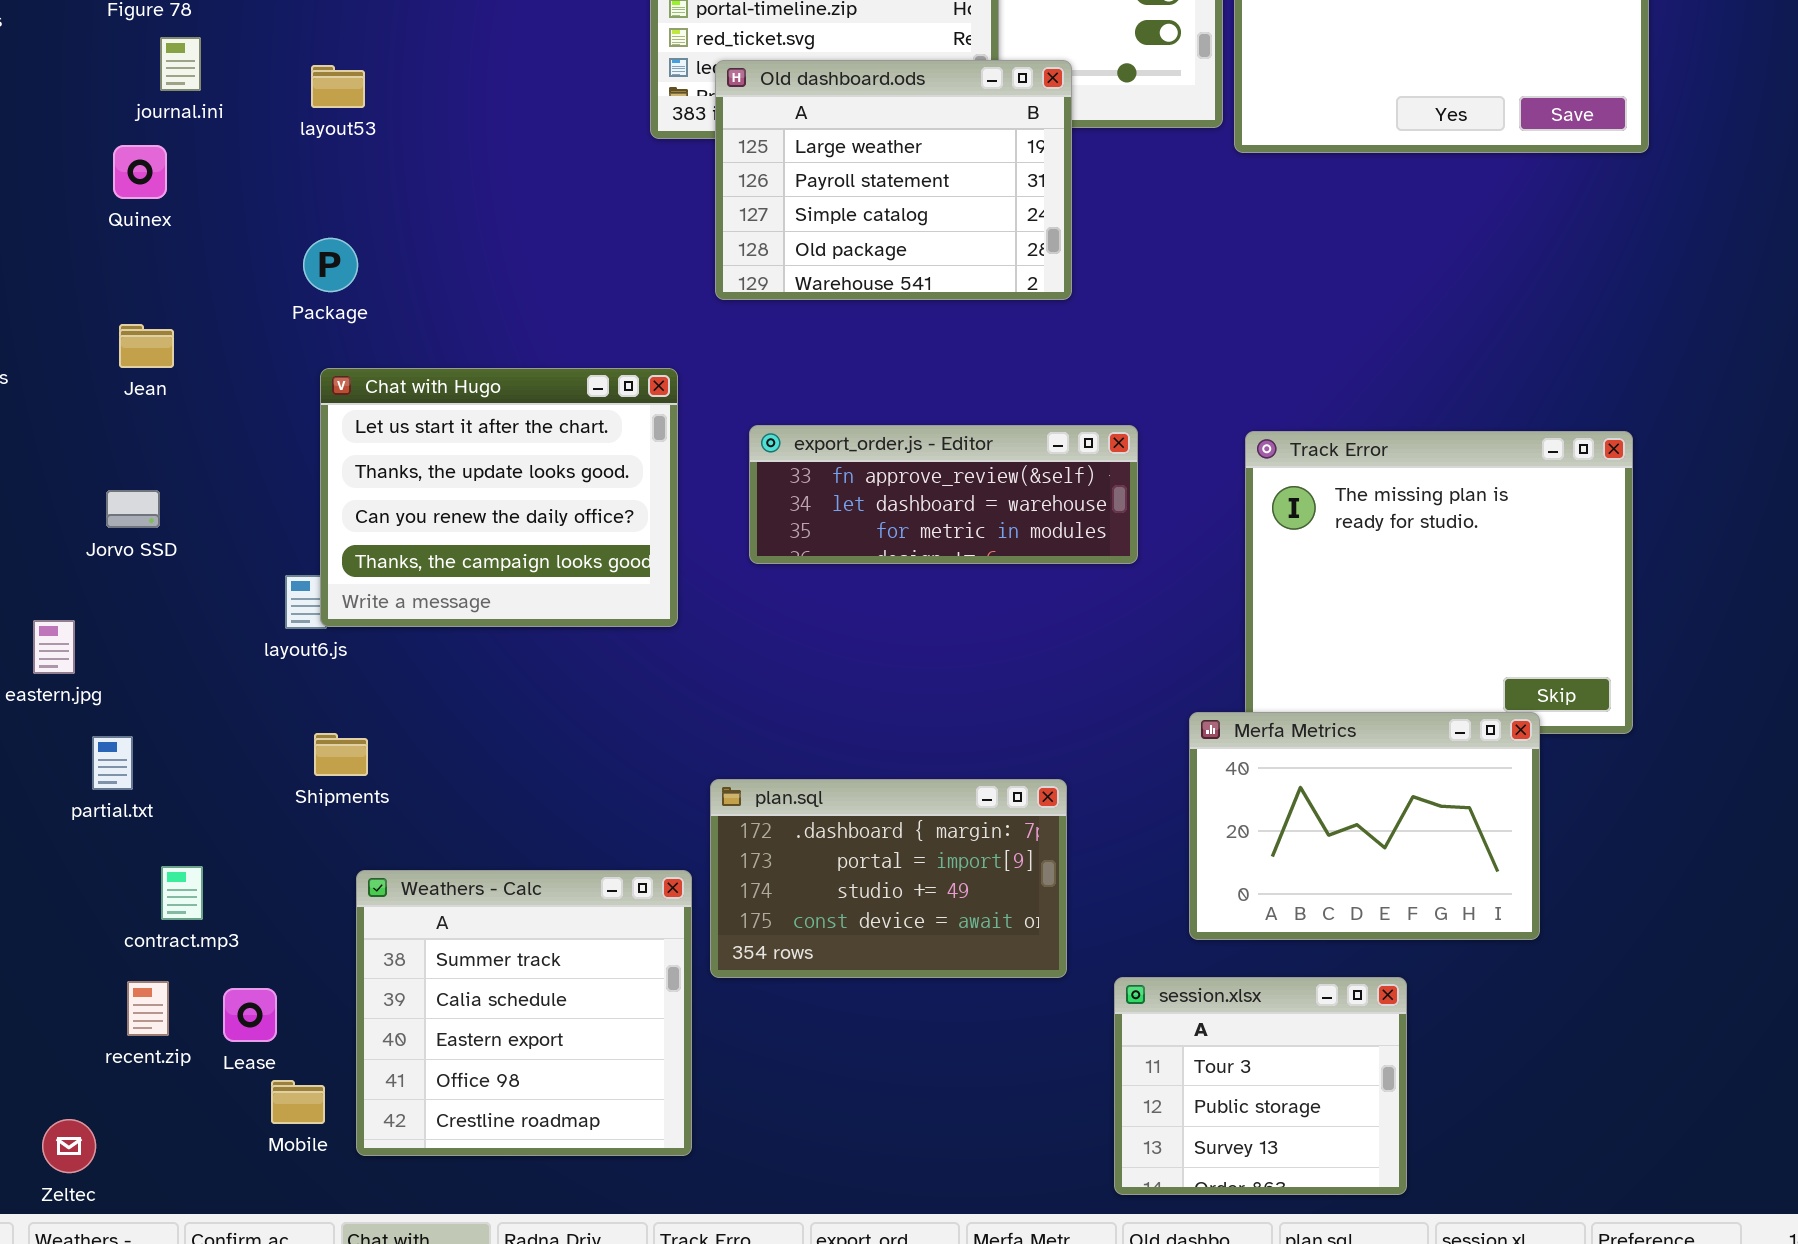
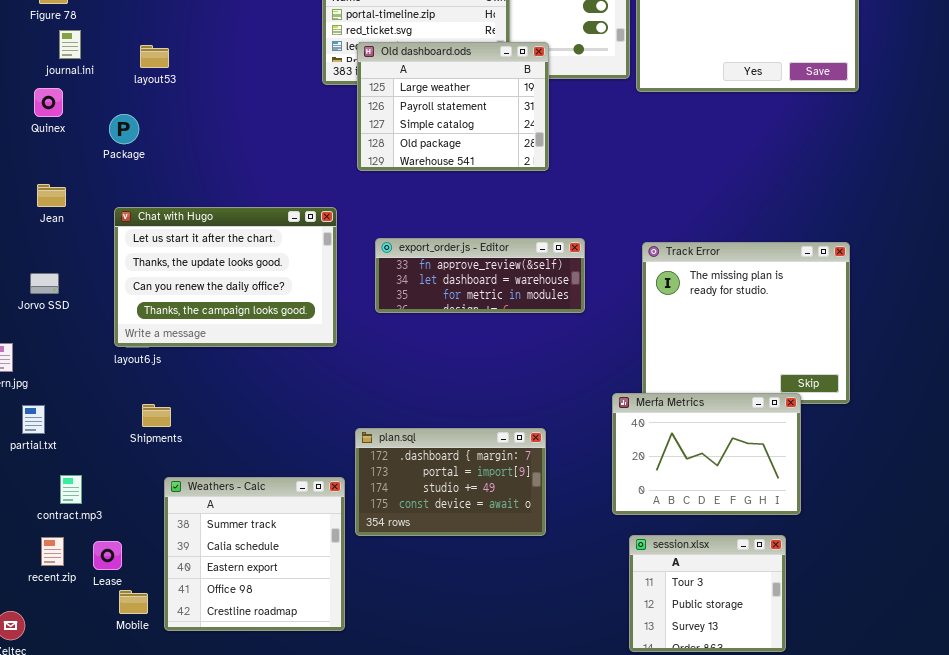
Package: [303,238,358,292] -> [109,114,139,144], moved
Chat with Hugo: [320,368,678,627] -> [114,207,337,347], resized
session.xlsx: [1114,977,1407,1195] -> [629,535,786,652], moved

